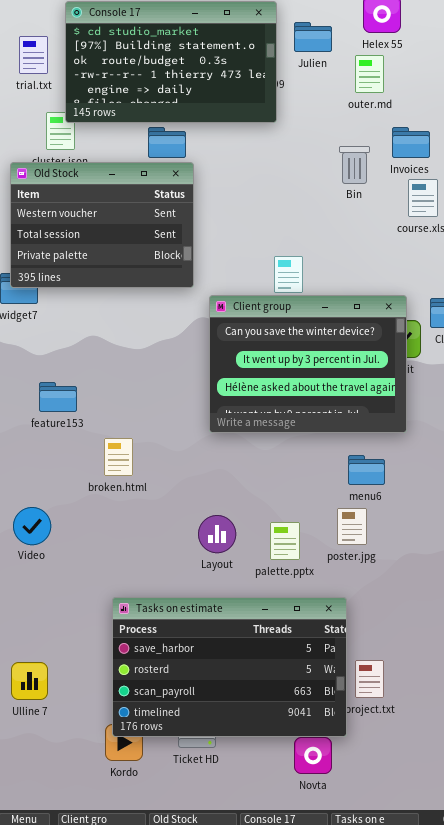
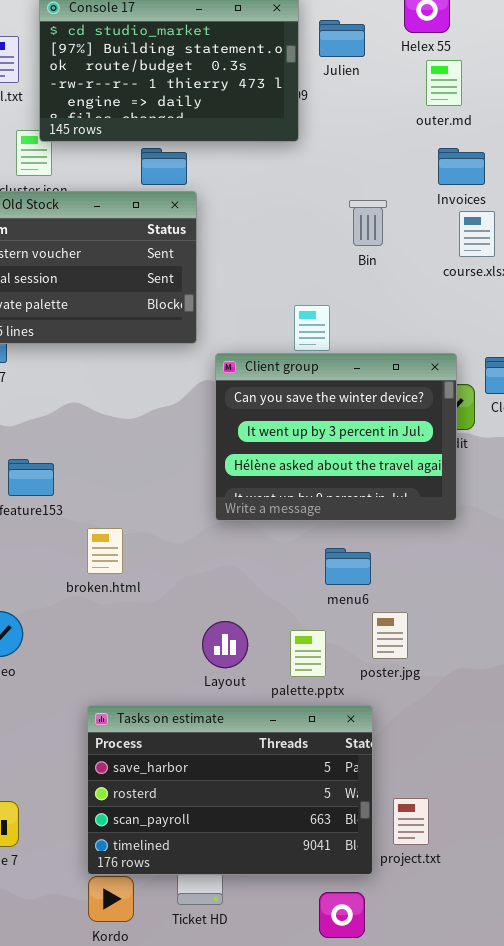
outer.md: [355,55,384,93] -> [426,60,462,106], moved
Bin: [339,146,370,184] -> [349,200,387,246], moved
menu6: [348,455,385,485] -> [325,548,371,585], moved
Tasks on estimate: [112,597,347,737] -> [87,705,373,875], moved

